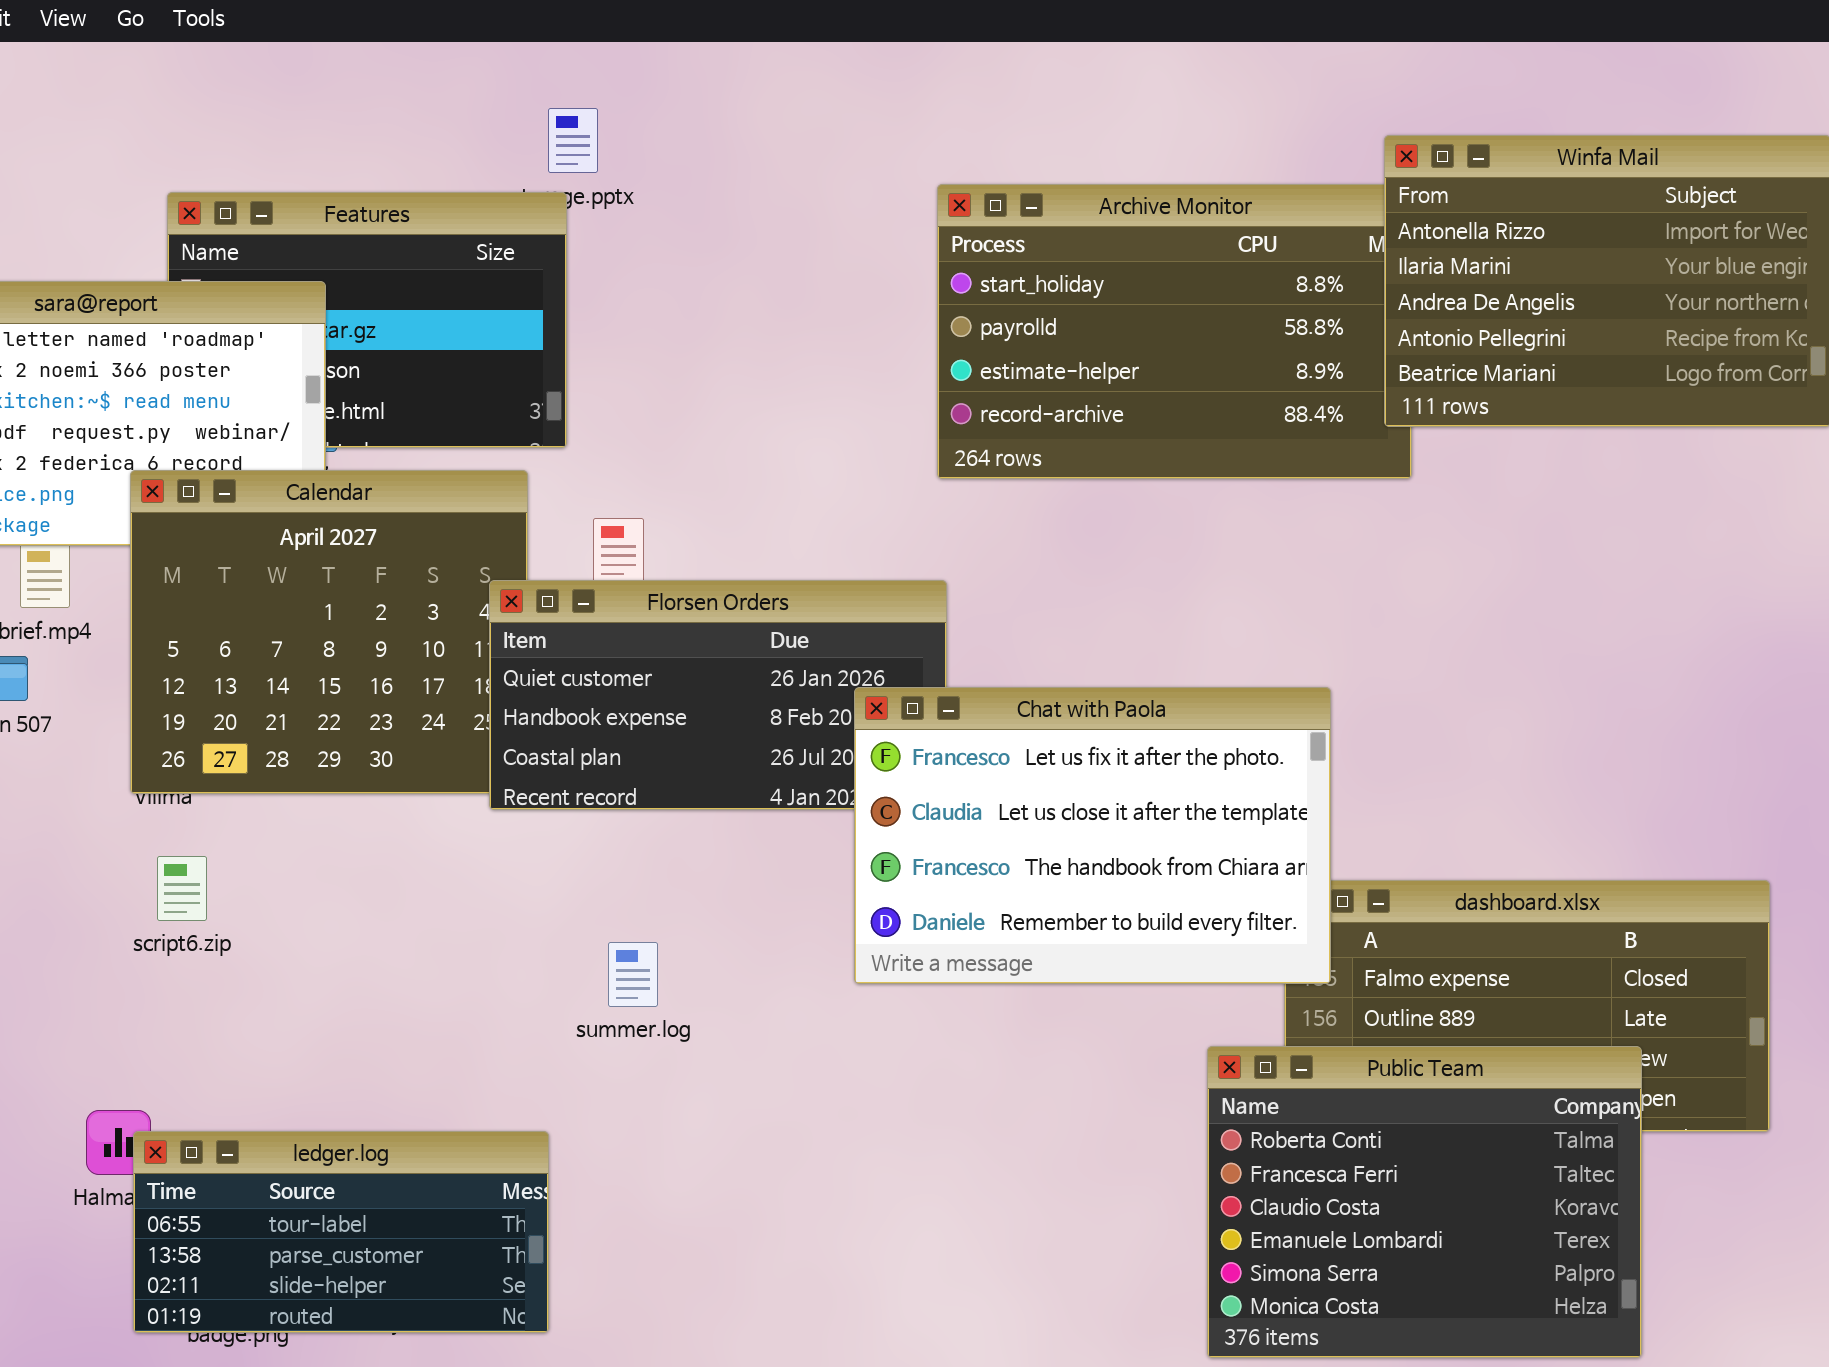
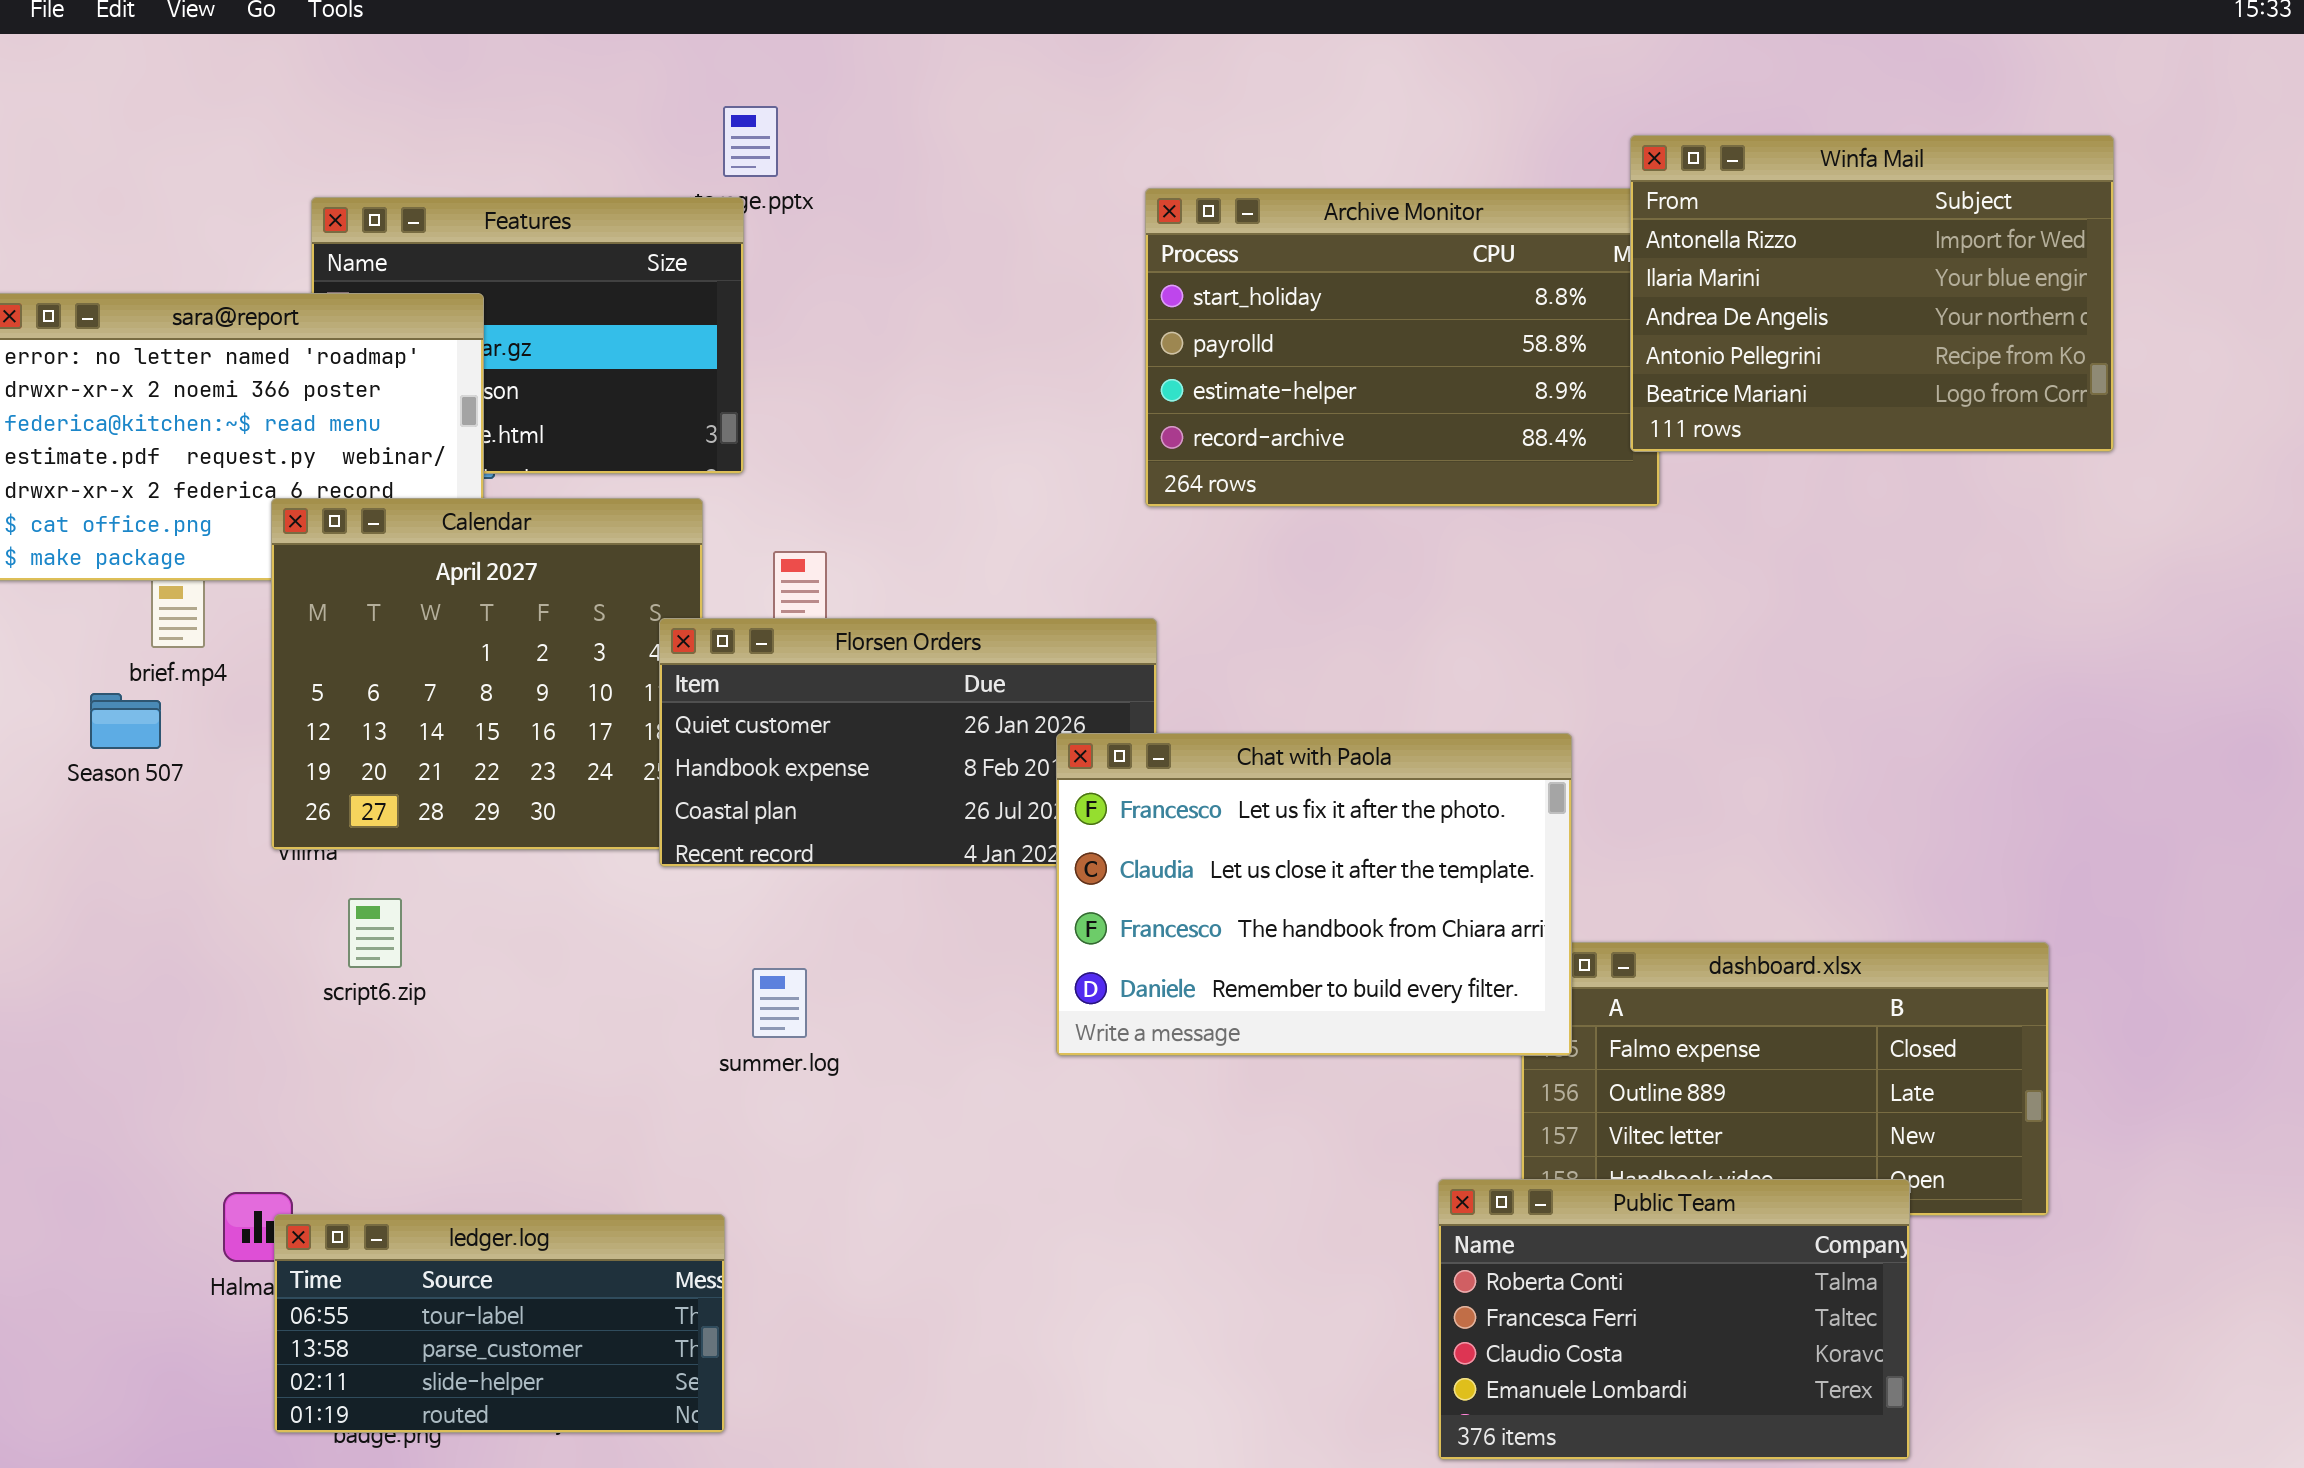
script6.zip: [157,856,207,921] -> [348,898,402,968], moved
summer.log: [608,942,658,1007] -> [752,968,807,1038], moved
Public Team: [1207,1046,1642,1358] -> [1438,1179,1910,1460], resized

